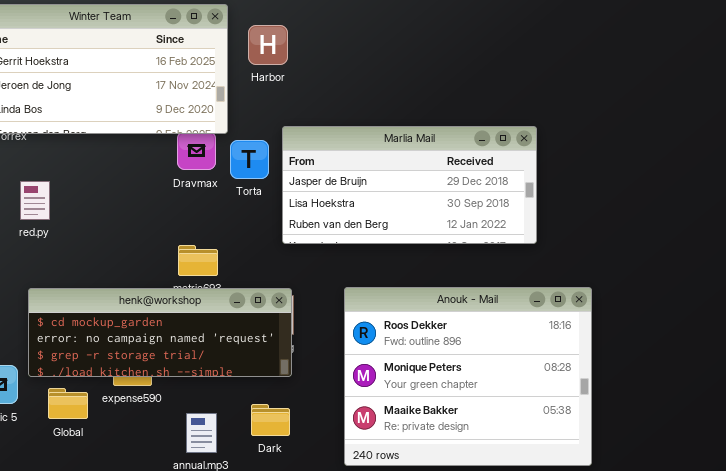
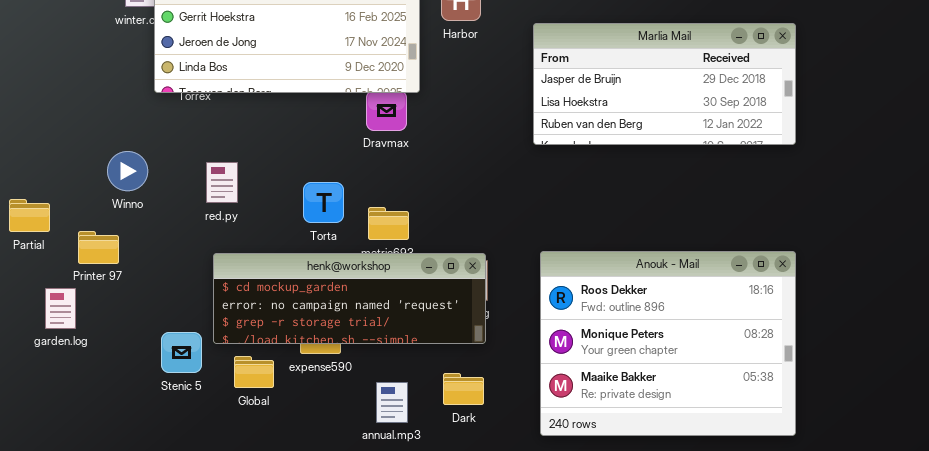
Marlia Mail: [282,126,537,244] -> [533,23,796,145], moved
Torta: [230,140,269,179] -> [303,182,344,223], moved
red.py: [20,181,50,220] -> [206,162,238,203], moved

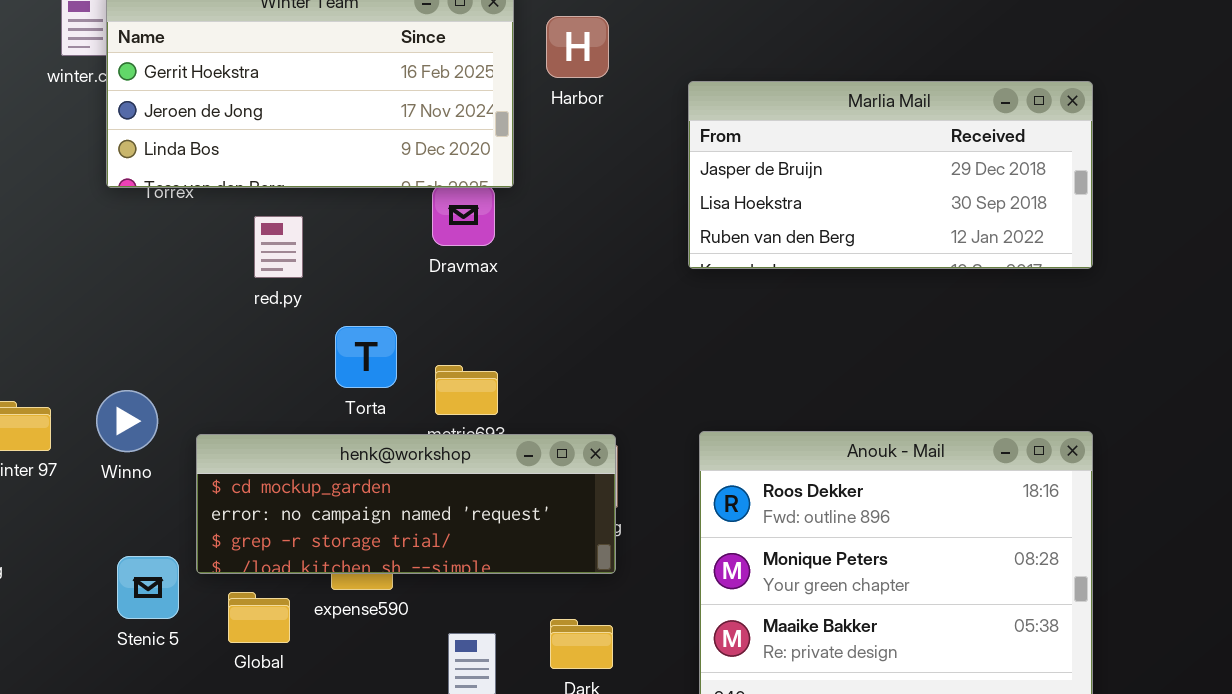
Winno: [107,151,148,191] -> [96,390,158,452], moved
red.py: [206,162,238,203] -> [254,216,303,278], moved

